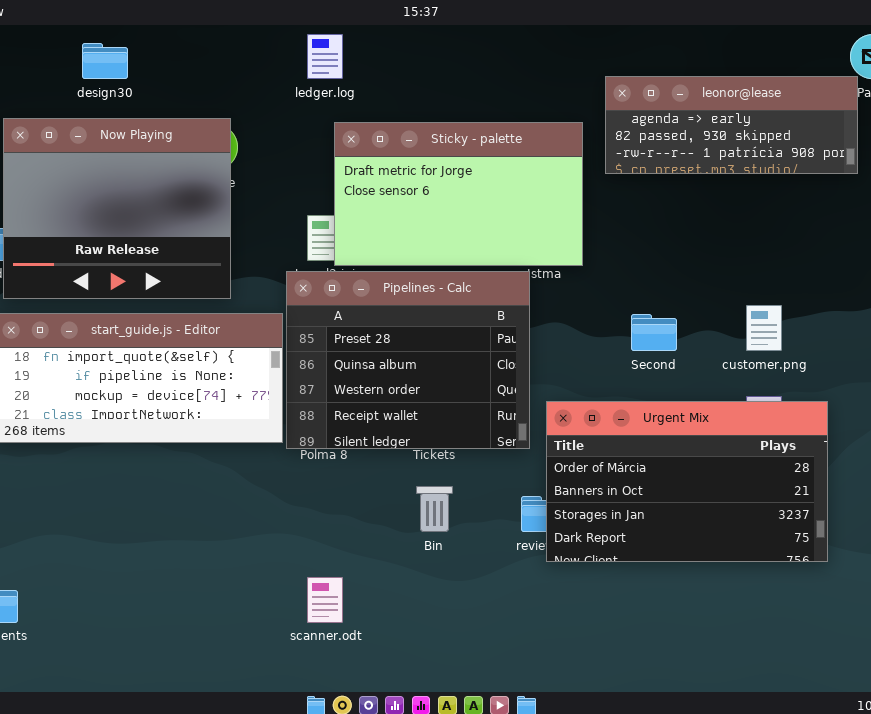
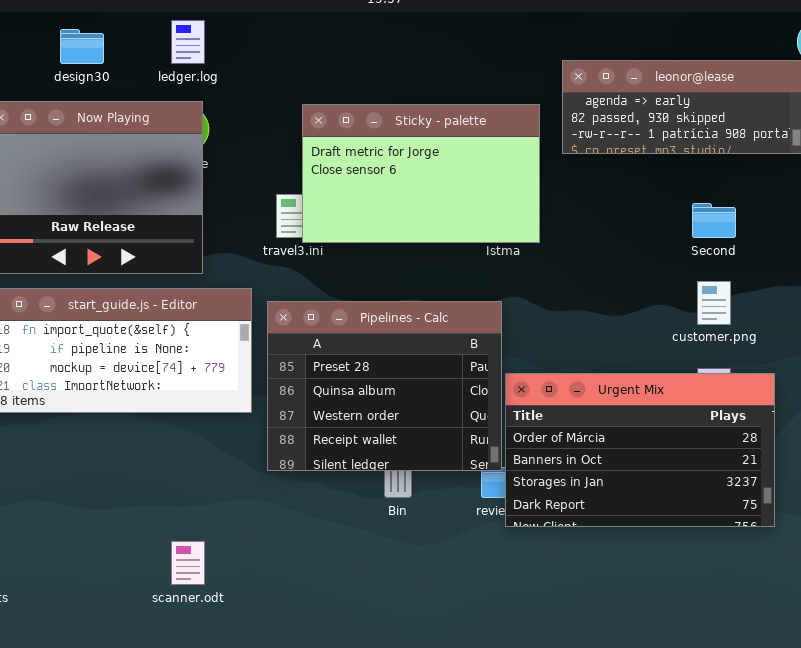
ledger.log: [307,34,343,79] -> [171,20,205,64], moved
Pipelines - Calc: [286,271,530,449] -> [267,301,502,471], moved
Second: [631,314,677,351] -> [692,203,736,238], moved
scanner.odt: [307,577,343,623] -> [171,541,205,585], moved

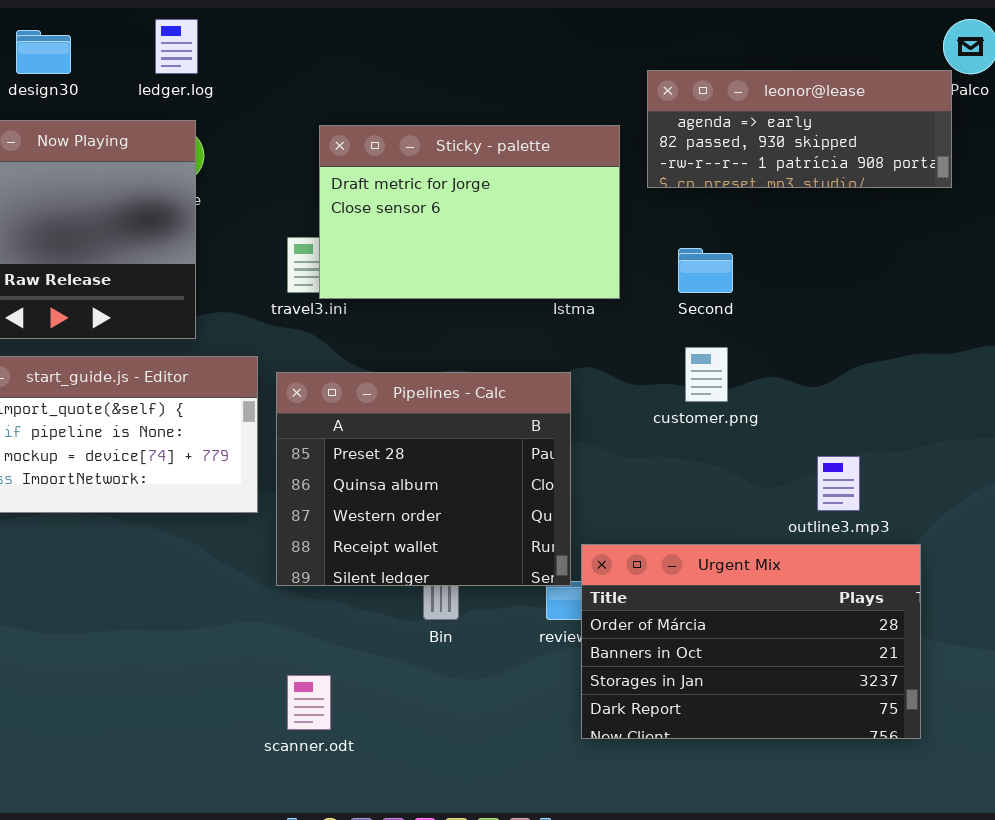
Second: [692,203,736,238] -> [678,248,733,293], moved
customer.png: [697,281,731,325] -> [685,347,728,402], moved
Urgent Mix: [505,373,775,527] -> [581,544,921,739], moved
scanner.odt: [171,541,205,585] -> [287,675,331,730], moved

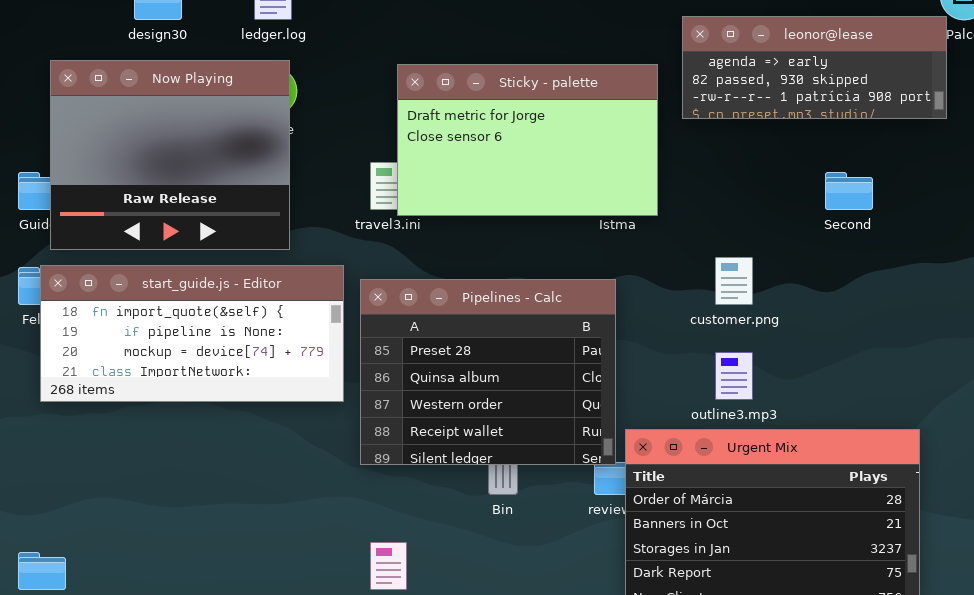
Second: [678,248,733,293] -> [825,172,873,210], moved
outline3.mp3: [817,456,860,511] -> [715,352,753,400], moved

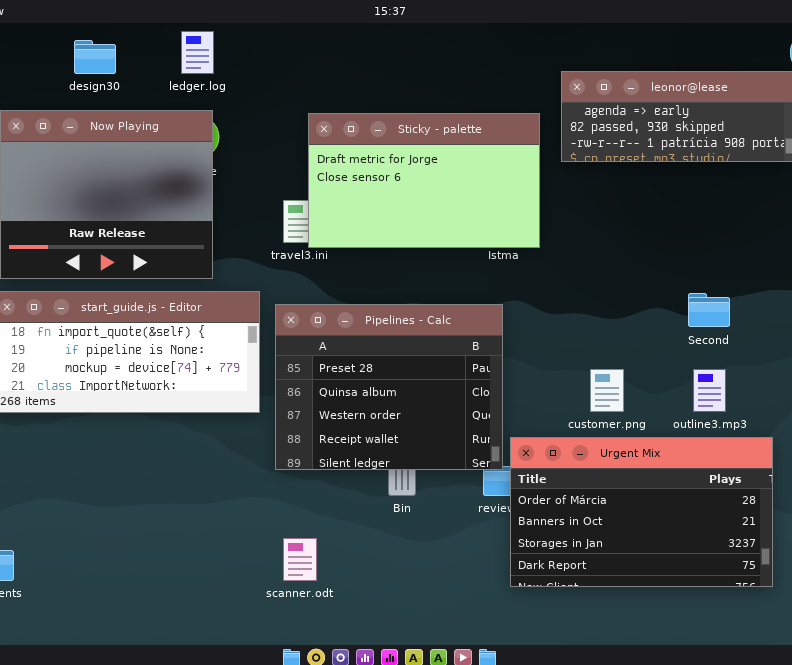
Second: [825,172,873,210] -> [688,293,730,327], moved
customer.png: [715,257,753,305] -> [590,369,624,412], moved
outline3.mp3: [715,352,753,400] -> [693,369,726,412], moved

